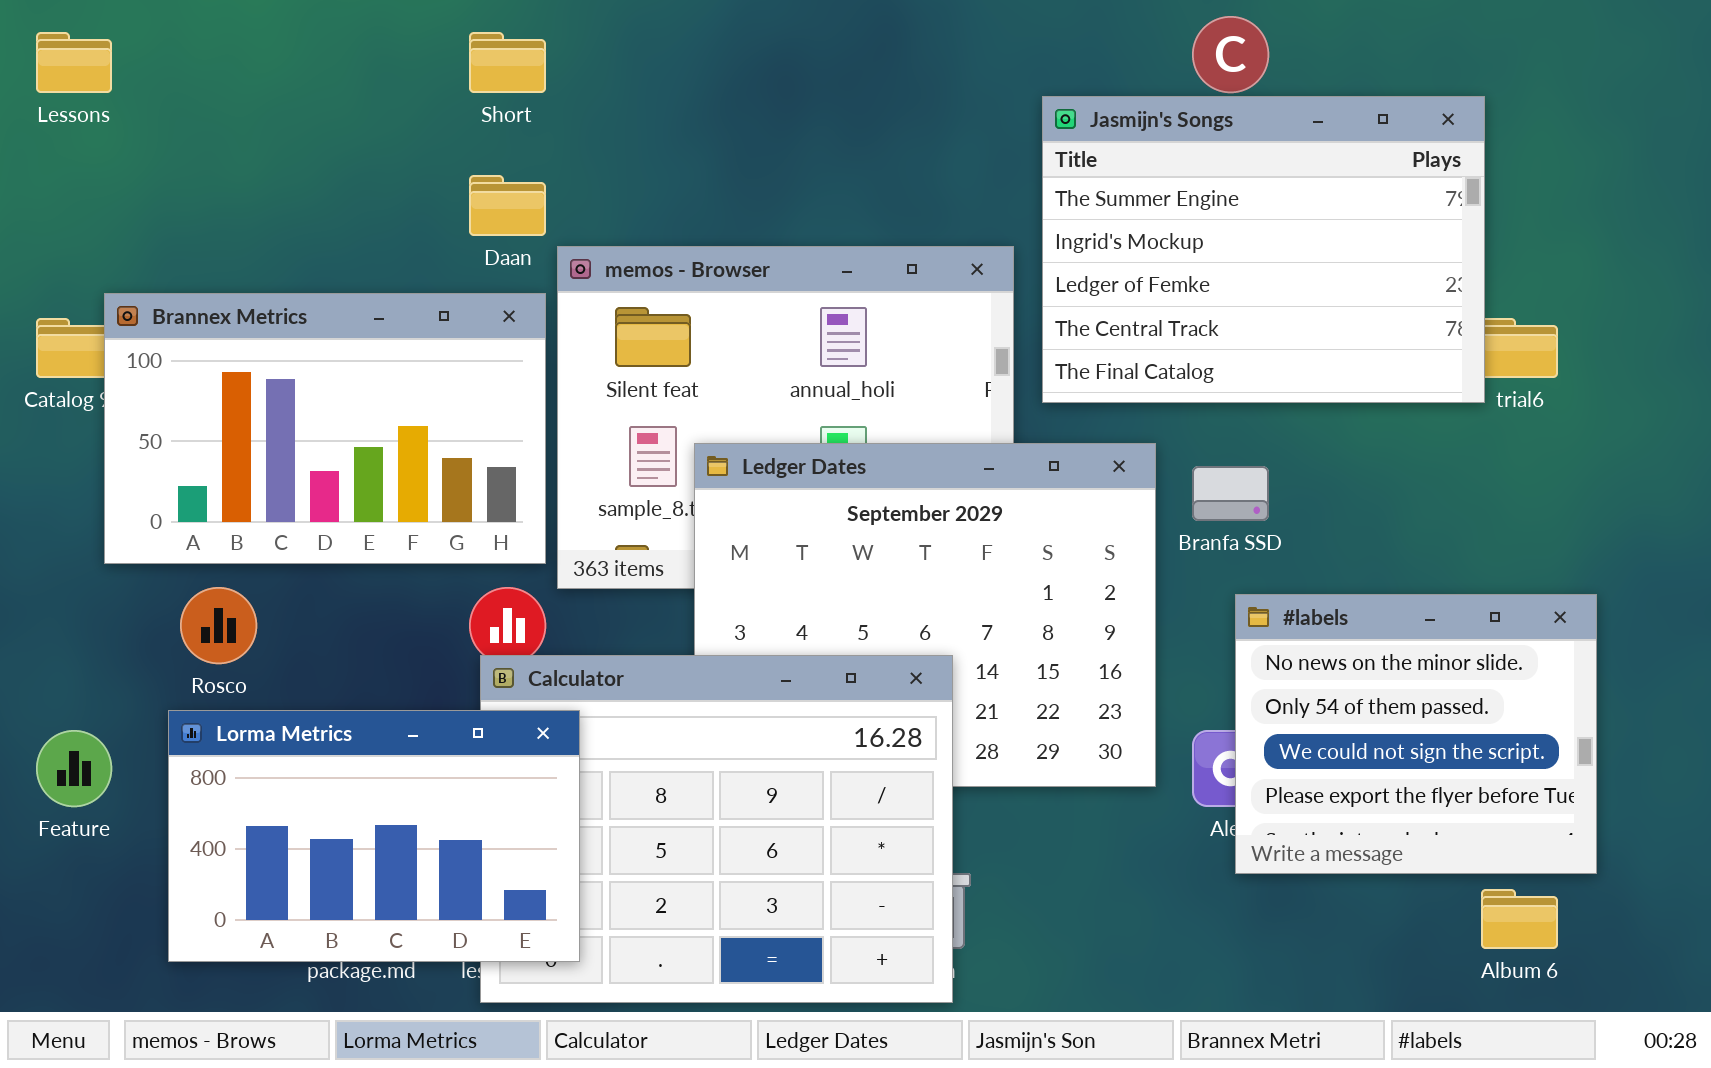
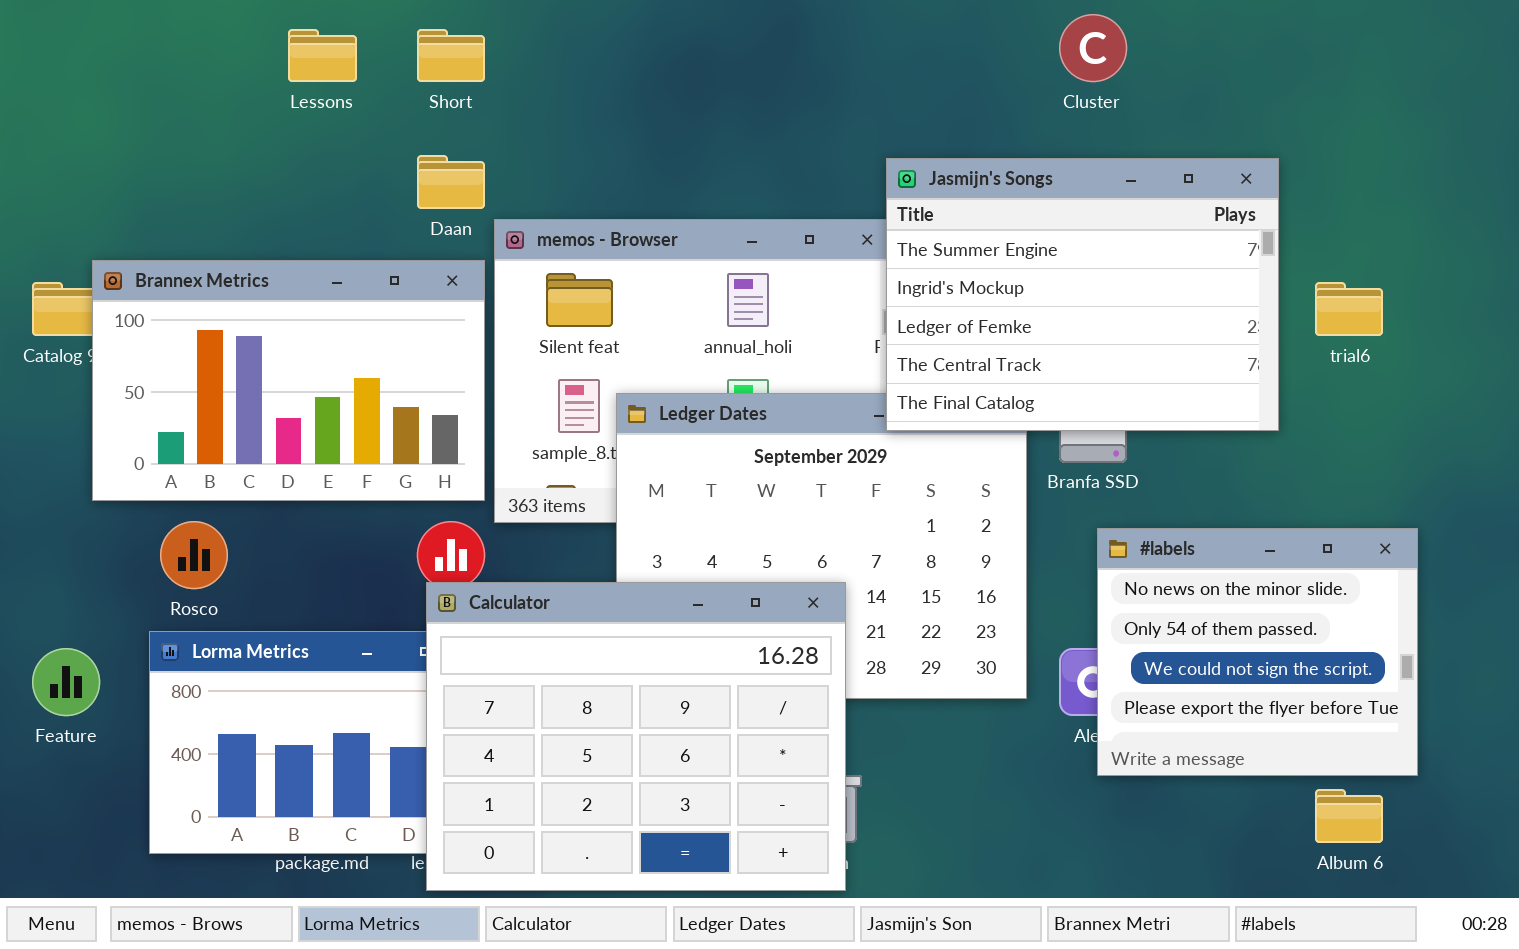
Lessons: [36,32,112,93] -> [288,29,357,82], moved
Jasmijn's Songs: [1042,96,1485,403] -> [886,158,1279,431], moved
Calculator: [480,655,953,1003] -> [426,582,846,891], raised

